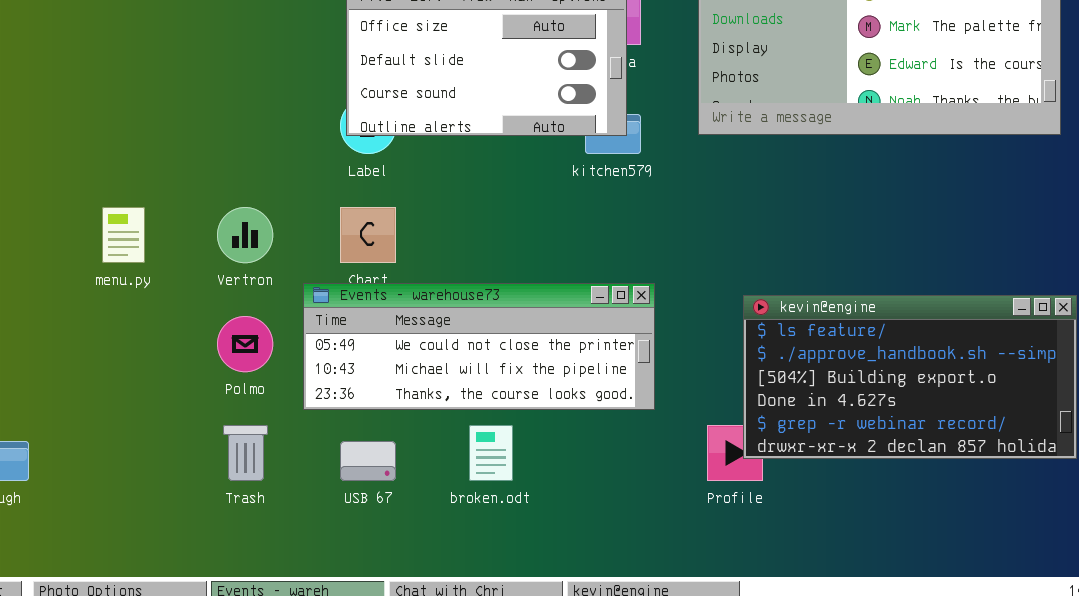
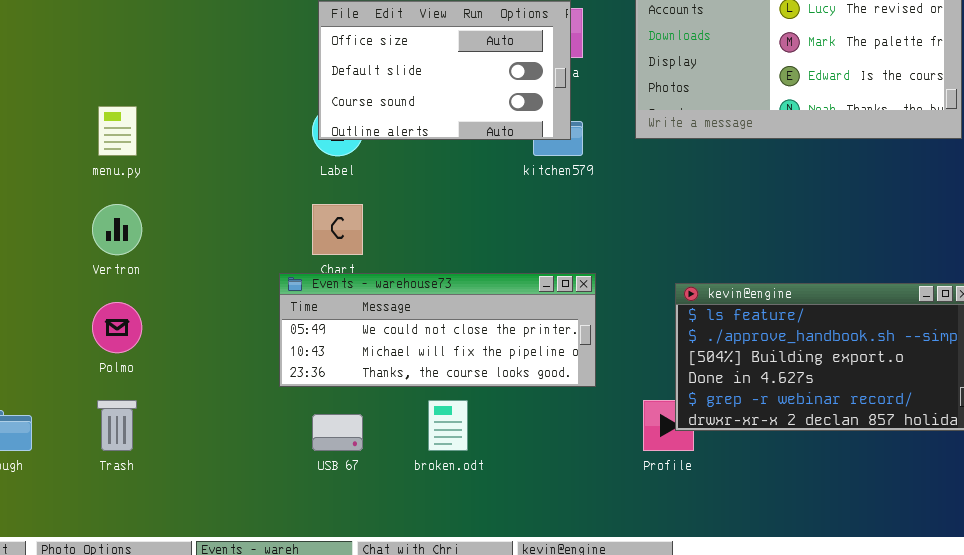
menu.py: [102,207,145,263] -> [98,106,137,156], moved
Vertron: [217,207,273,263] -> [92,204,142,255], moved
Polmo: [217,316,273,372] -> [92,302,142,353], moved
Trash: [223,425,268,481] -> [97,400,137,451], moved

